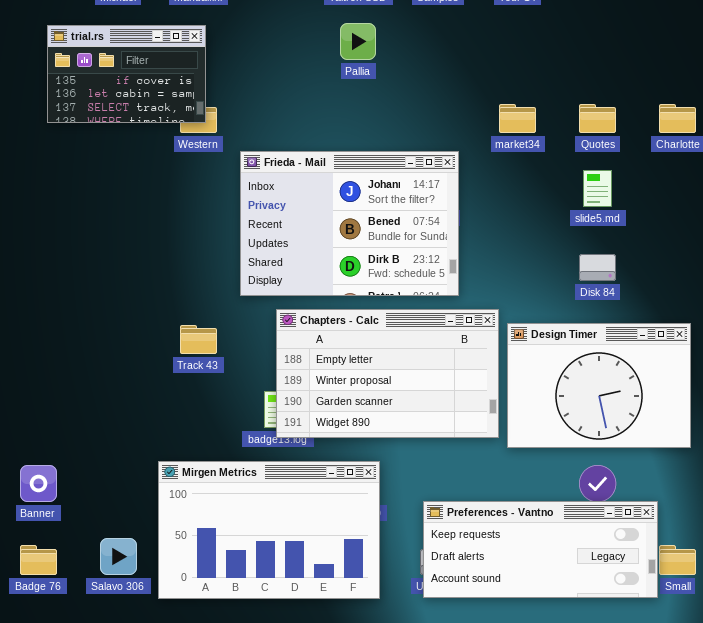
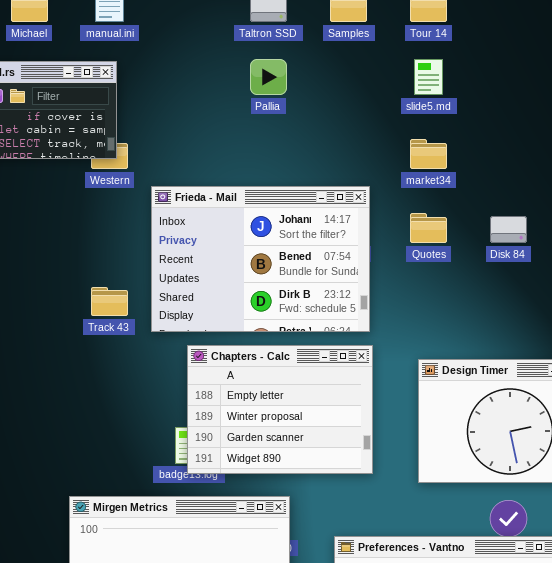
Quotes: [579,104,616,133] -> [410,213,447,243], moved
slide5.md: [583,170,612,207] -> [414,59,443,95], moved
Disk 84: [579,254,616,281] -> [490,216,527,243], moved
Chapters - Calc: [276,309,499,438] -> [187,345,373,474], resized
Track 43: [180,325,217,354] -> [91,287,128,316], moved

